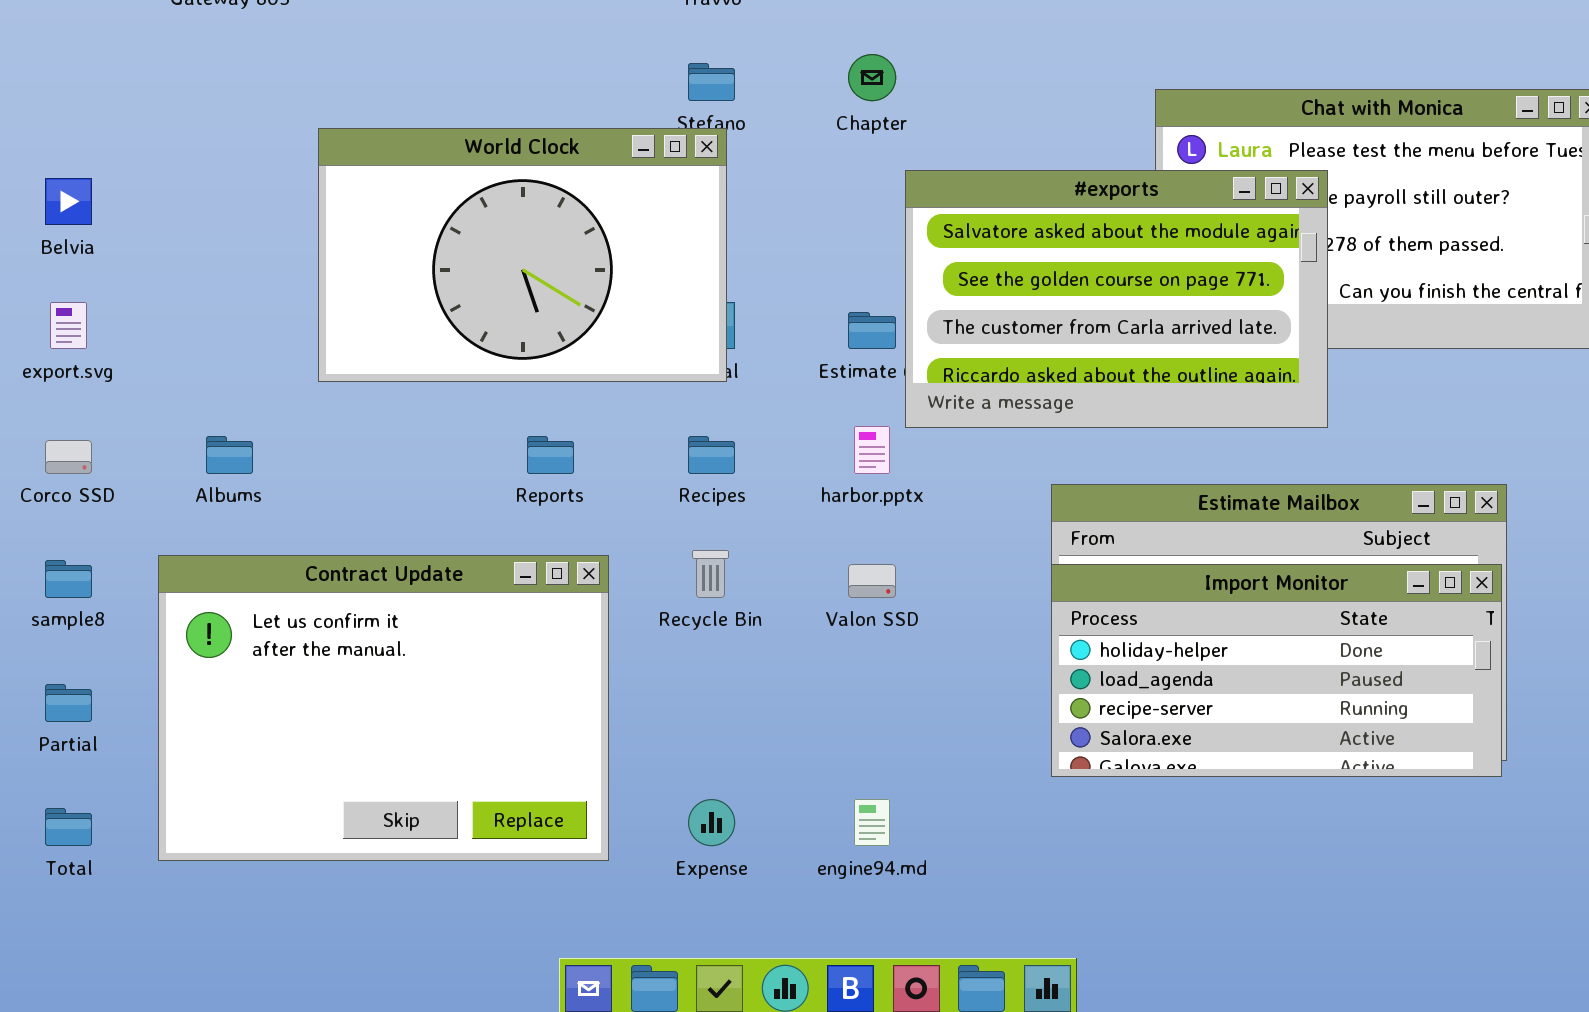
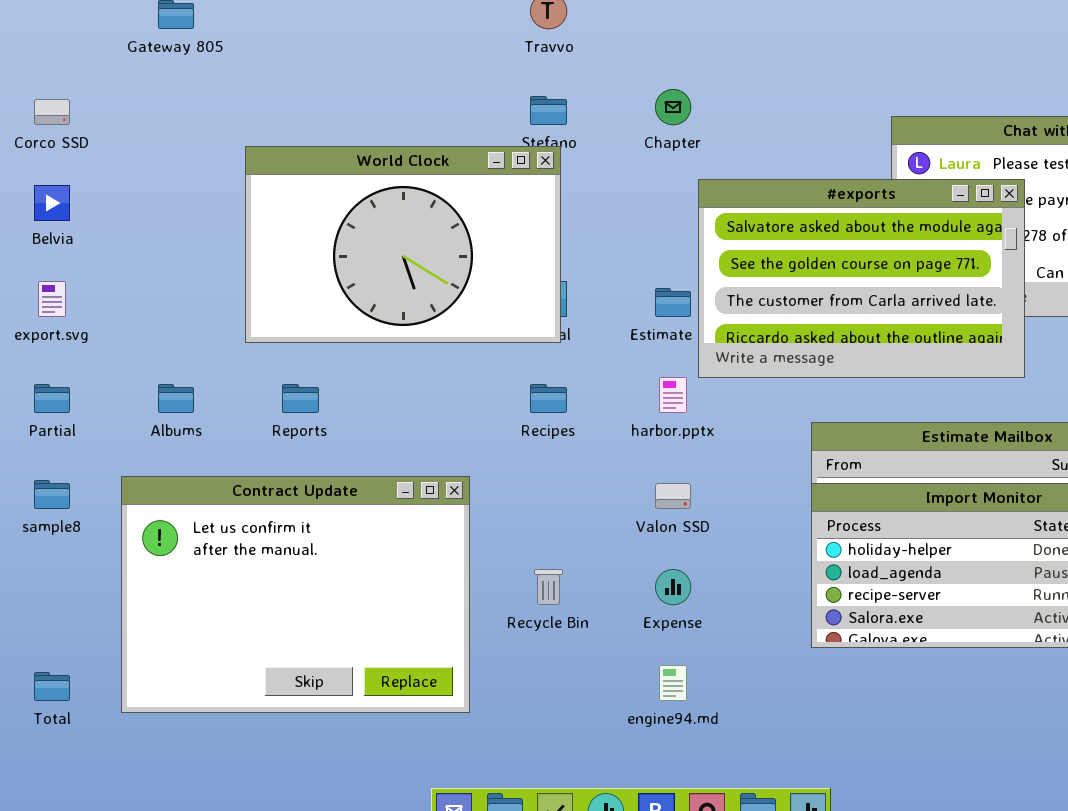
Reports: [527,436,574,474] -> [282,384,319,413], moved
Corco SSD: [45,440,92,474] -> [34,99,70,125], moved
Recycle Bin: [692,550,729,598] -> [534,569,563,605], moved
Partial: [45,684,92,722] -> [34,384,70,413], moved
Expense: [688,799,735,846] -> [655,569,691,605], moved

